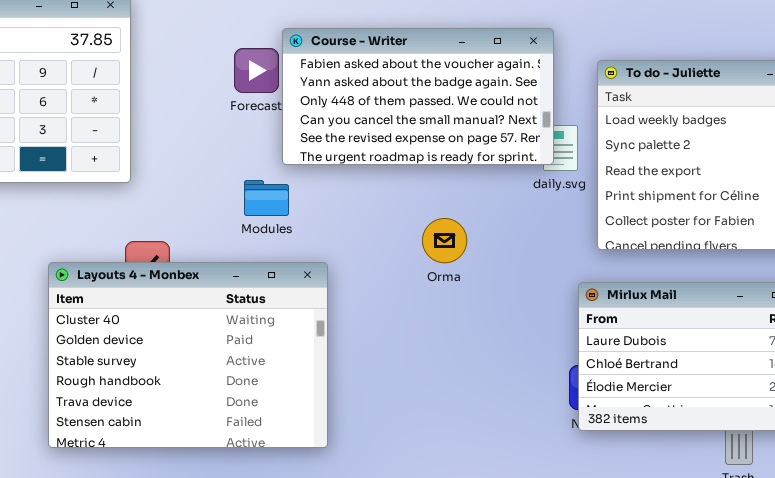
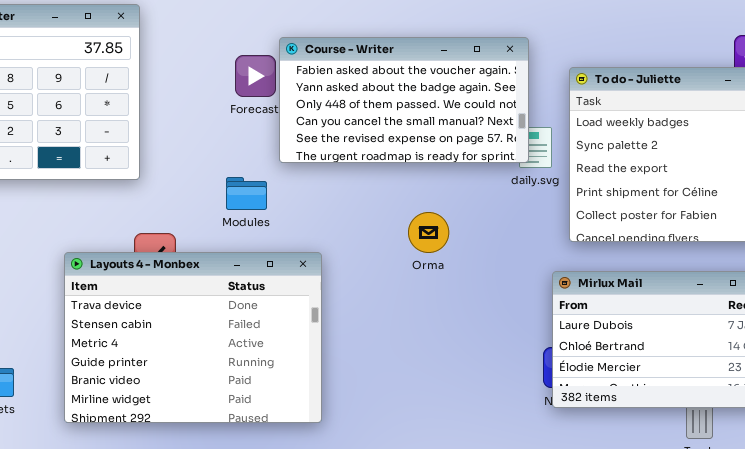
Modules: [244,180,289,216] -> [226,177,267,210], moved
Layouts 4 - Monbex: [48,262,328,448] -> [64,252,322,423], scrolled down 4 rows

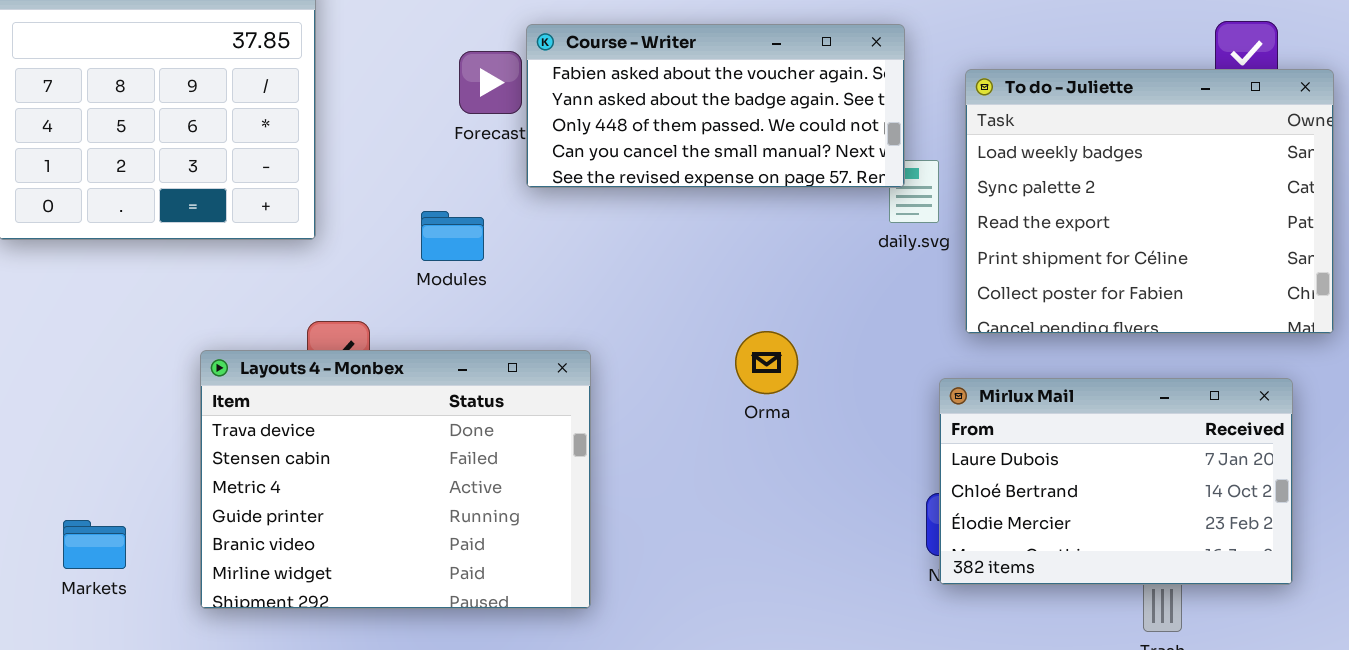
Course - Writer: [279,37,529,163] -> [526,24,905,188], resized
Modules: [226,177,267,210] -> [421,211,484,261], moved
Orma: [408,212,449,253] -> [735,331,798,394], moved

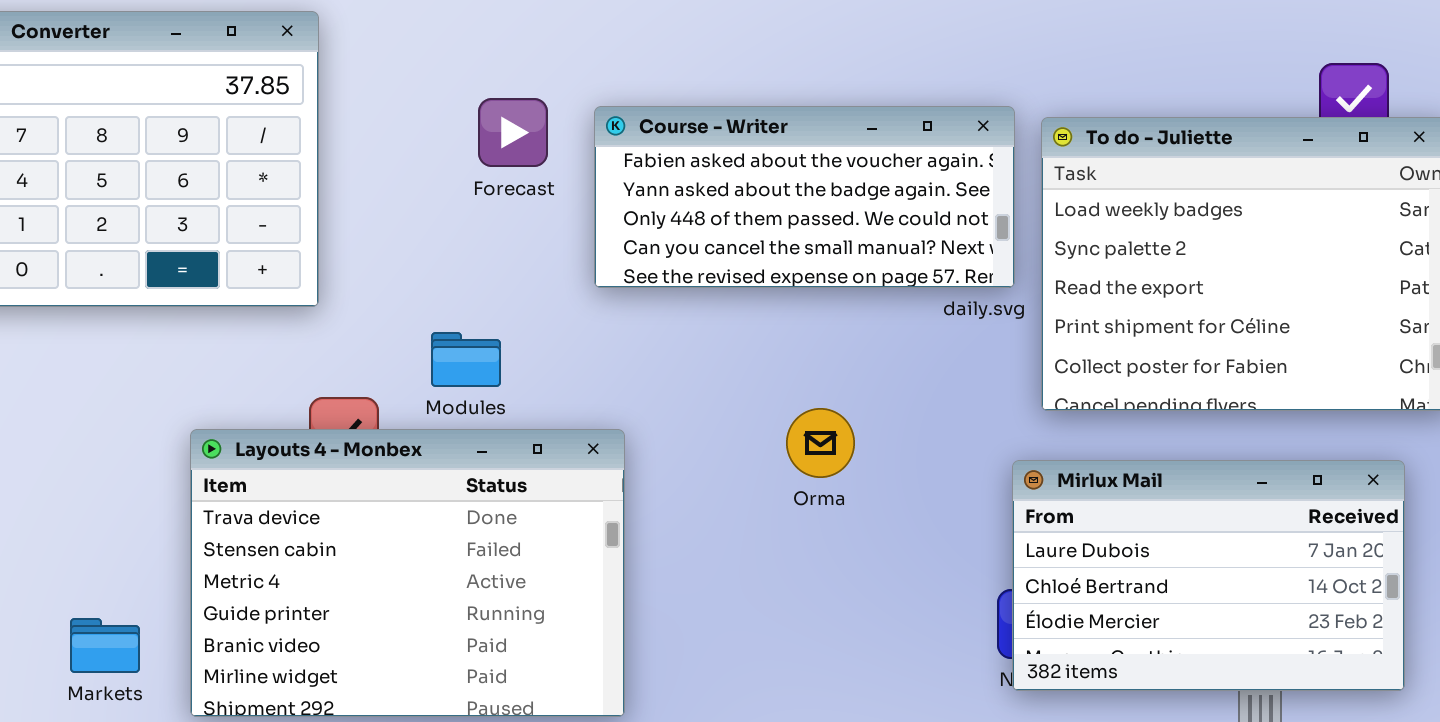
Course - Writer: [526,24,905,188] -> [594,106,1015,288], moved
Modules: [421,211,484,261] -> [431,332,501,387], moved
Markets: [63,520,126,569] -> [70,618,140,673], moved

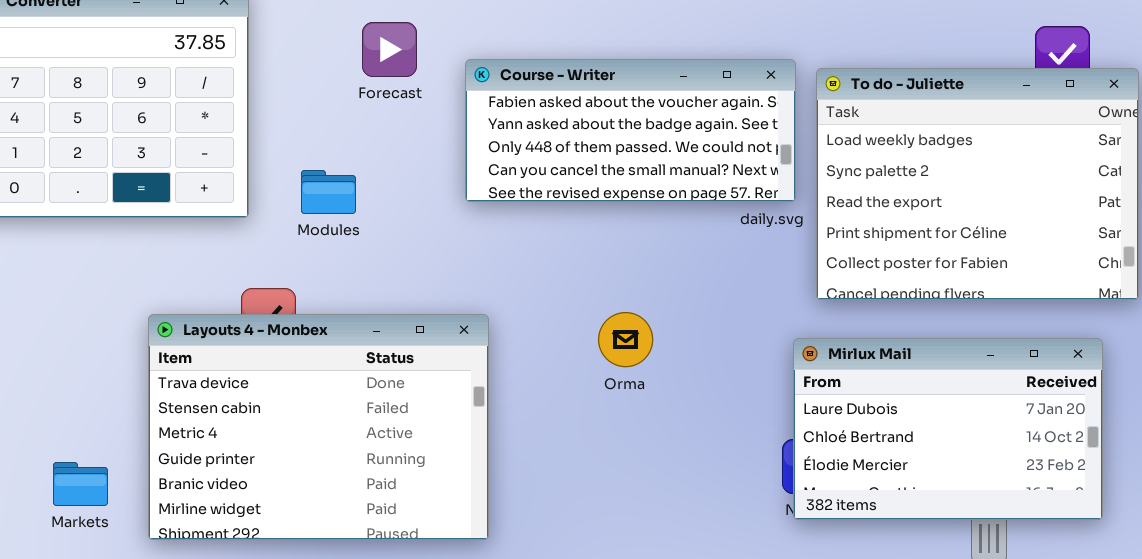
Forecast: [478,98,548,167] -> [362,22,417,77], moved
Modules: [431,332,501,387] -> [301,170,356,214], moved
Orma: [786,408,855,478] -> [598,312,653,367], moved

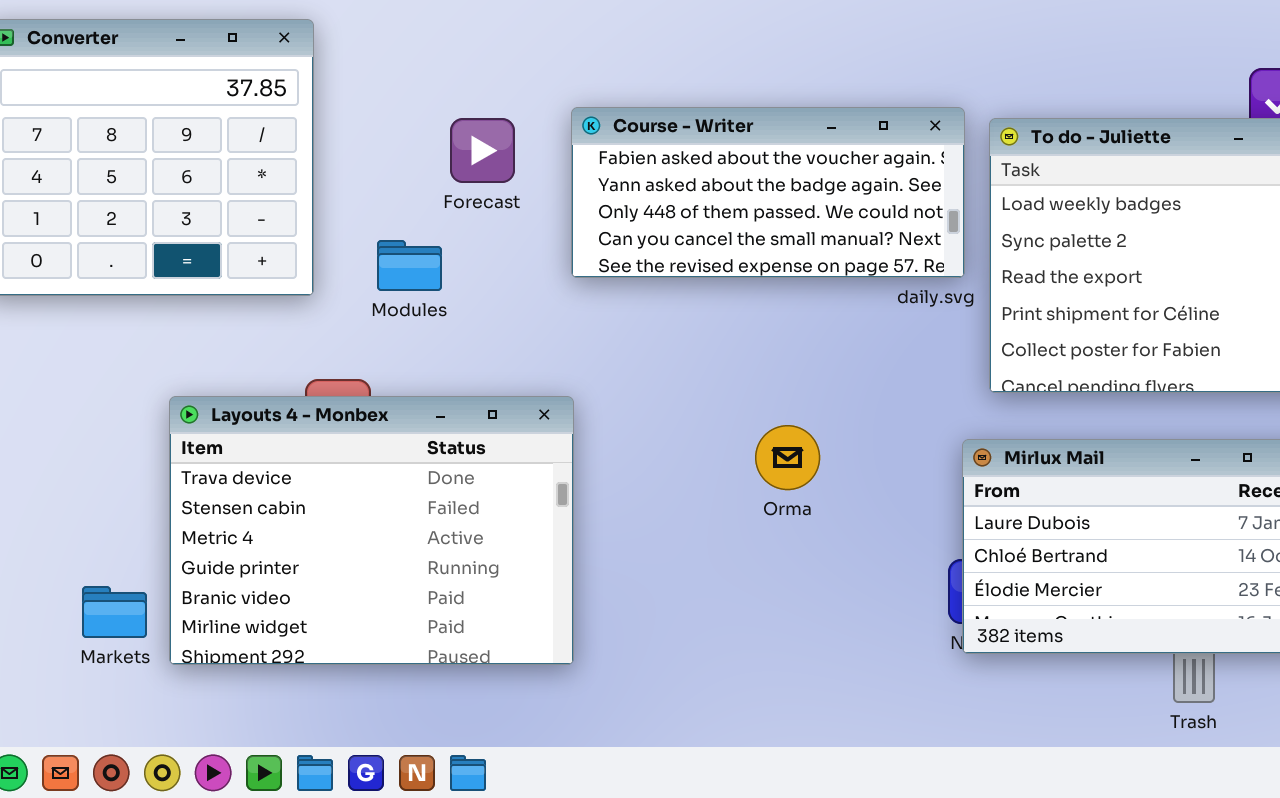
Forecast: [362,22,417,77] -> [450,118,515,183], moved
Orma: [598,312,653,367] -> [755,425,820,490], moved
Layouts 4 - Monbex: [148,314,489,540] -> [169,396,574,665], moved

